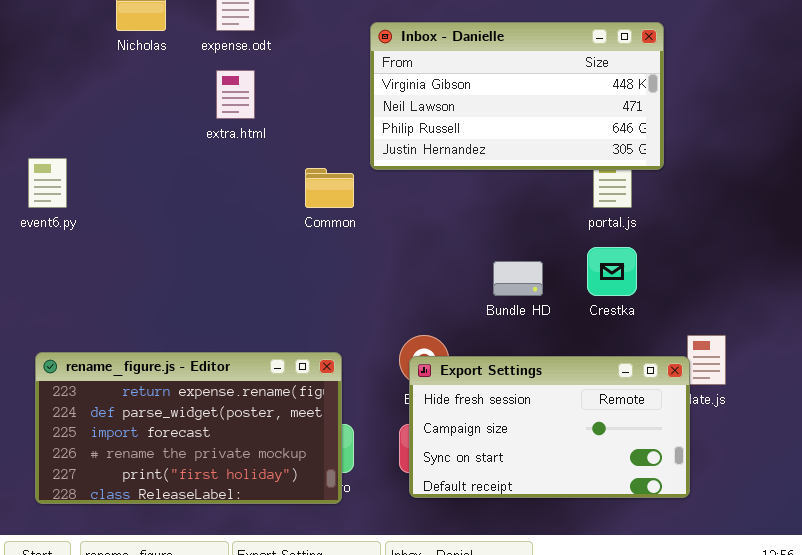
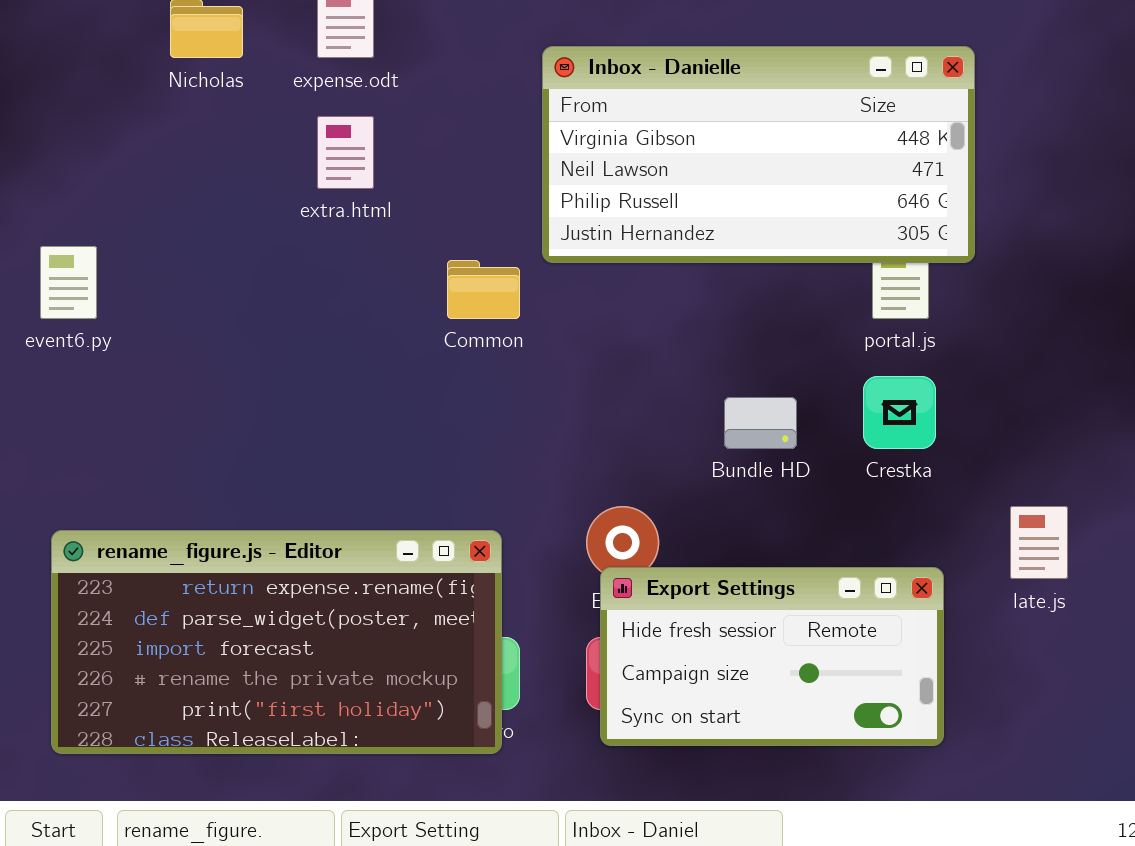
Export Settings: [409,356,690,498] -> [600,567,944,746], resized

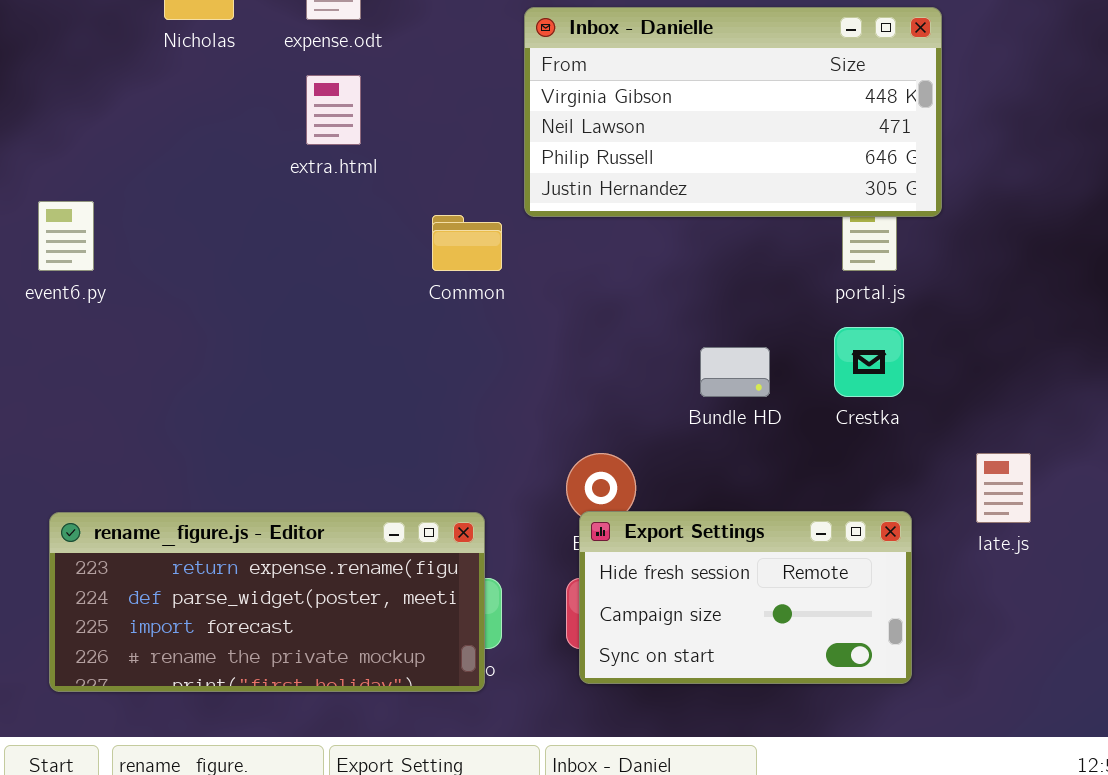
rename_figure.js - Editor: [51,530,502,754] -> [49,512,485,692], resized

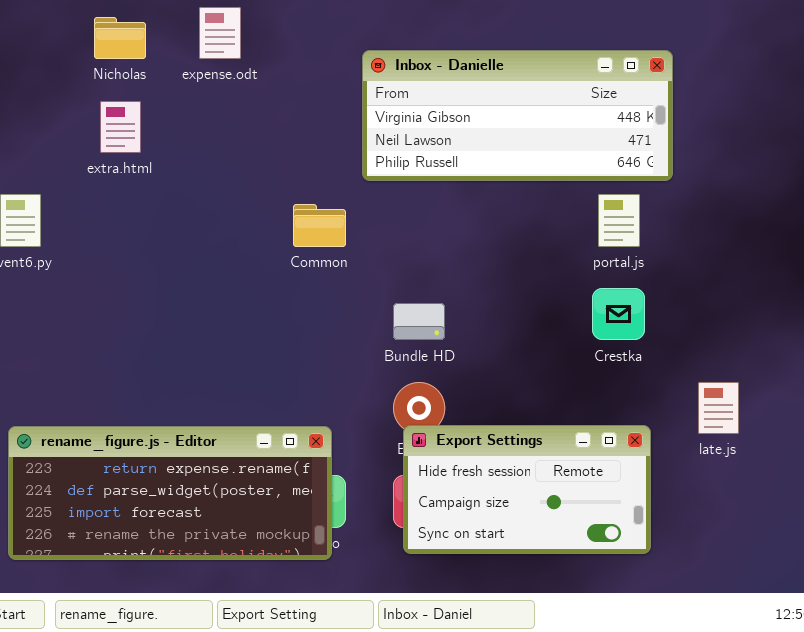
Inbox - Danielle: [524,7,942,217] -> [362,50,673,181], resized
extra.html: [306,75,361,145] -> [100,101,141,153], moved
Bundle HD: [700,347,770,397] -> [393,303,445,340], moved

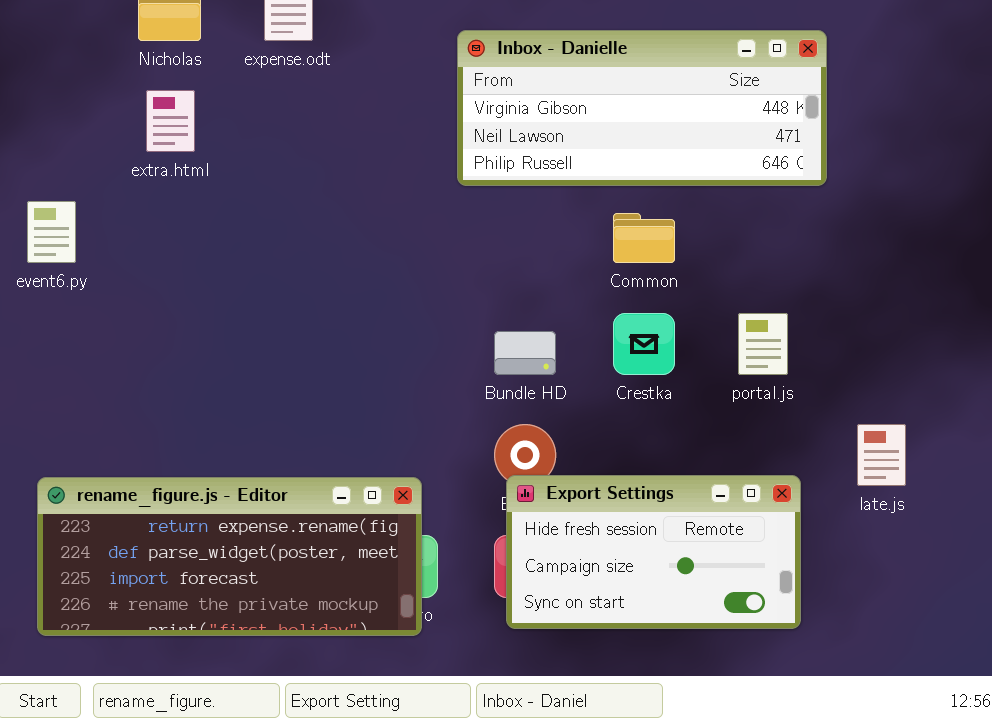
portal.js: [598,194,640,247] -> [738,313,788,375], moved
Common: [293,204,346,247] -> [613,213,675,263], moved
Crestka: [592,288,645,340] -> [613,313,675,375], moved

